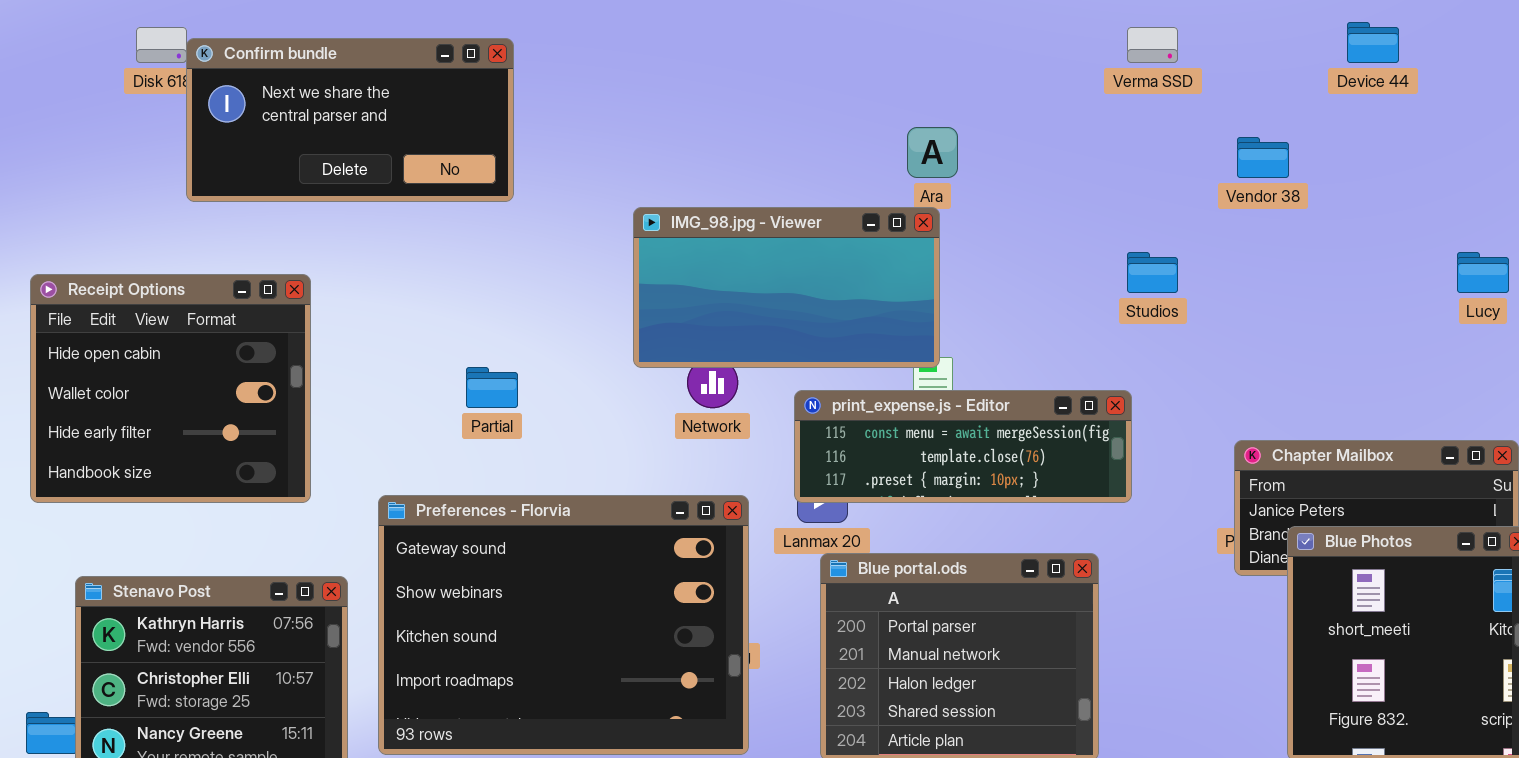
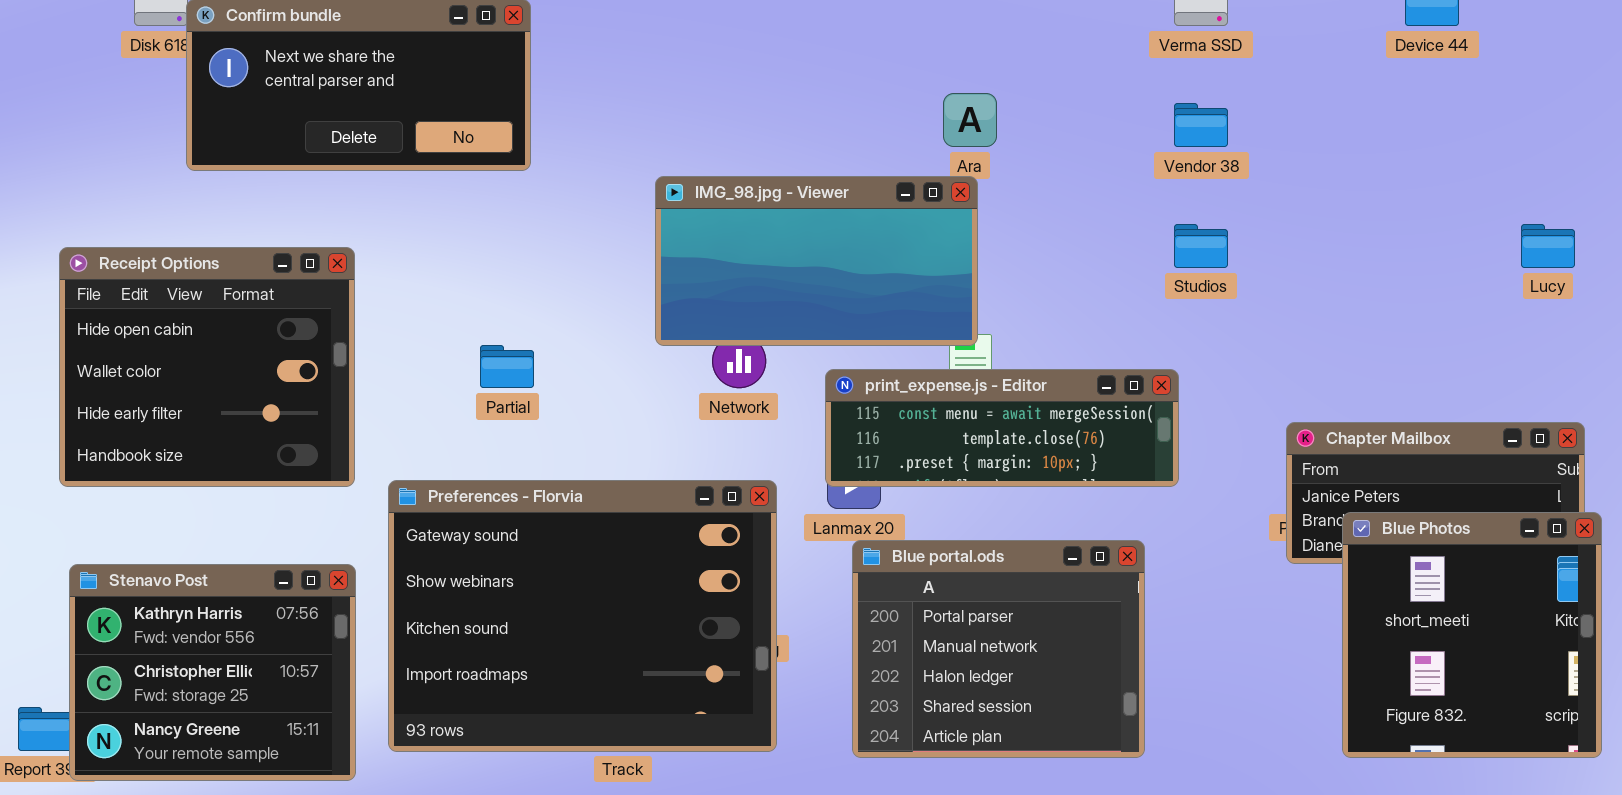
Vendor 38: [1237,137,1289,178] -> [1174,103,1228,147], moved
Receipt Options: [30,274,311,503] -> [59,247,355,487], moved

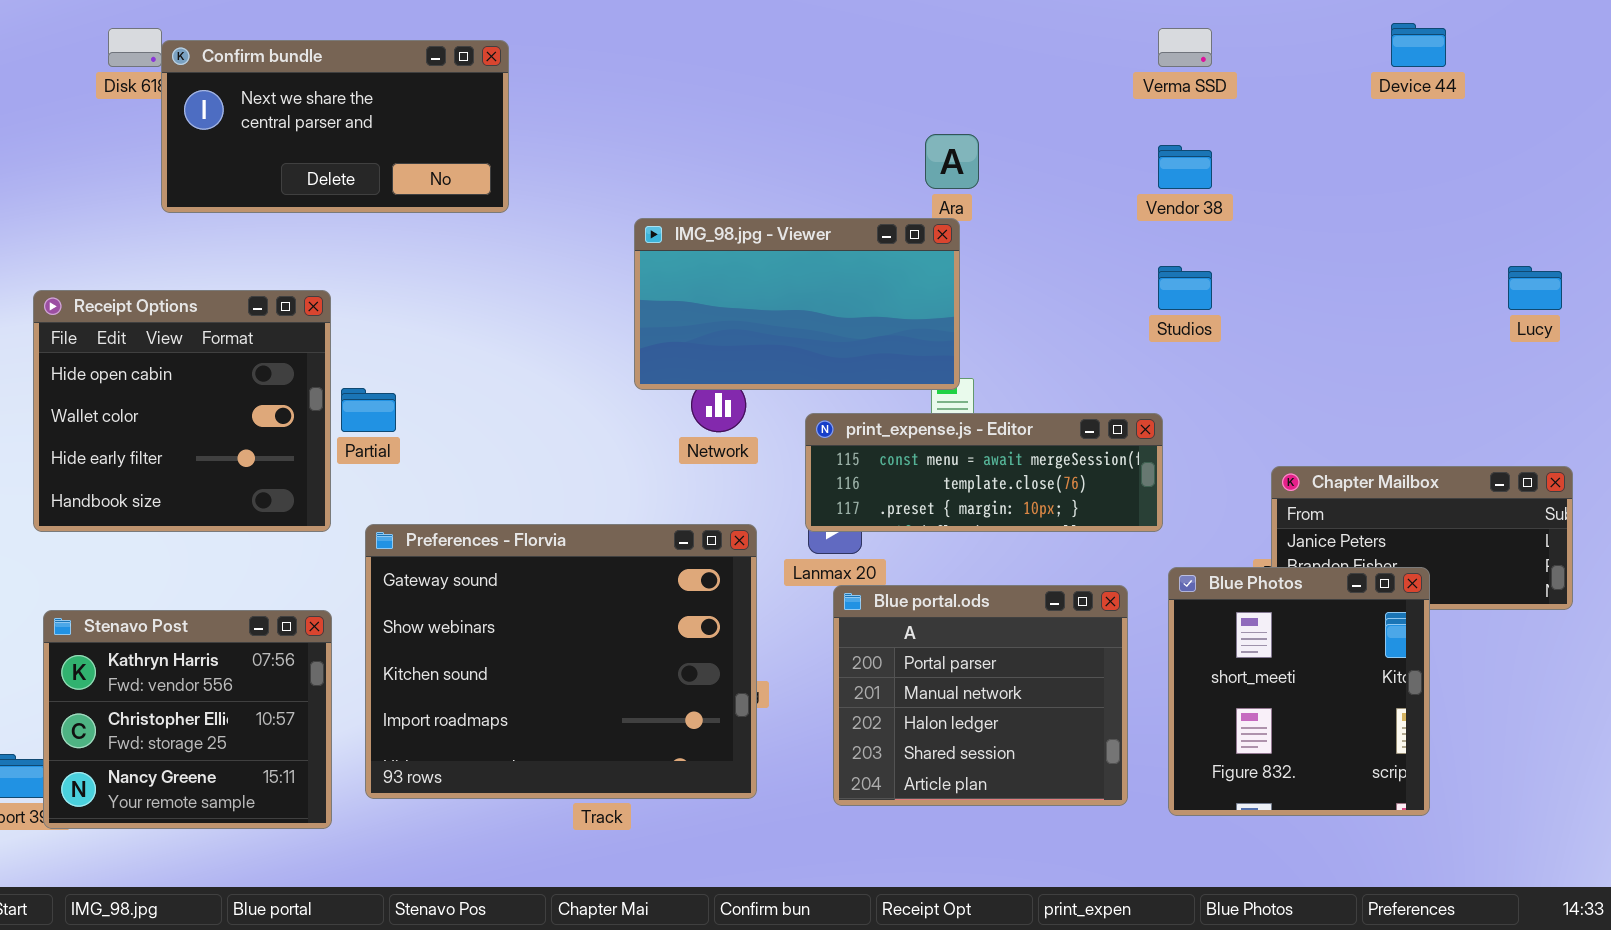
Partial: [480,345,534,388] -> [341,388,396,432], moved
Blue Photos: [1342,512,1602,758] -> [1168,567,1430,816], moved

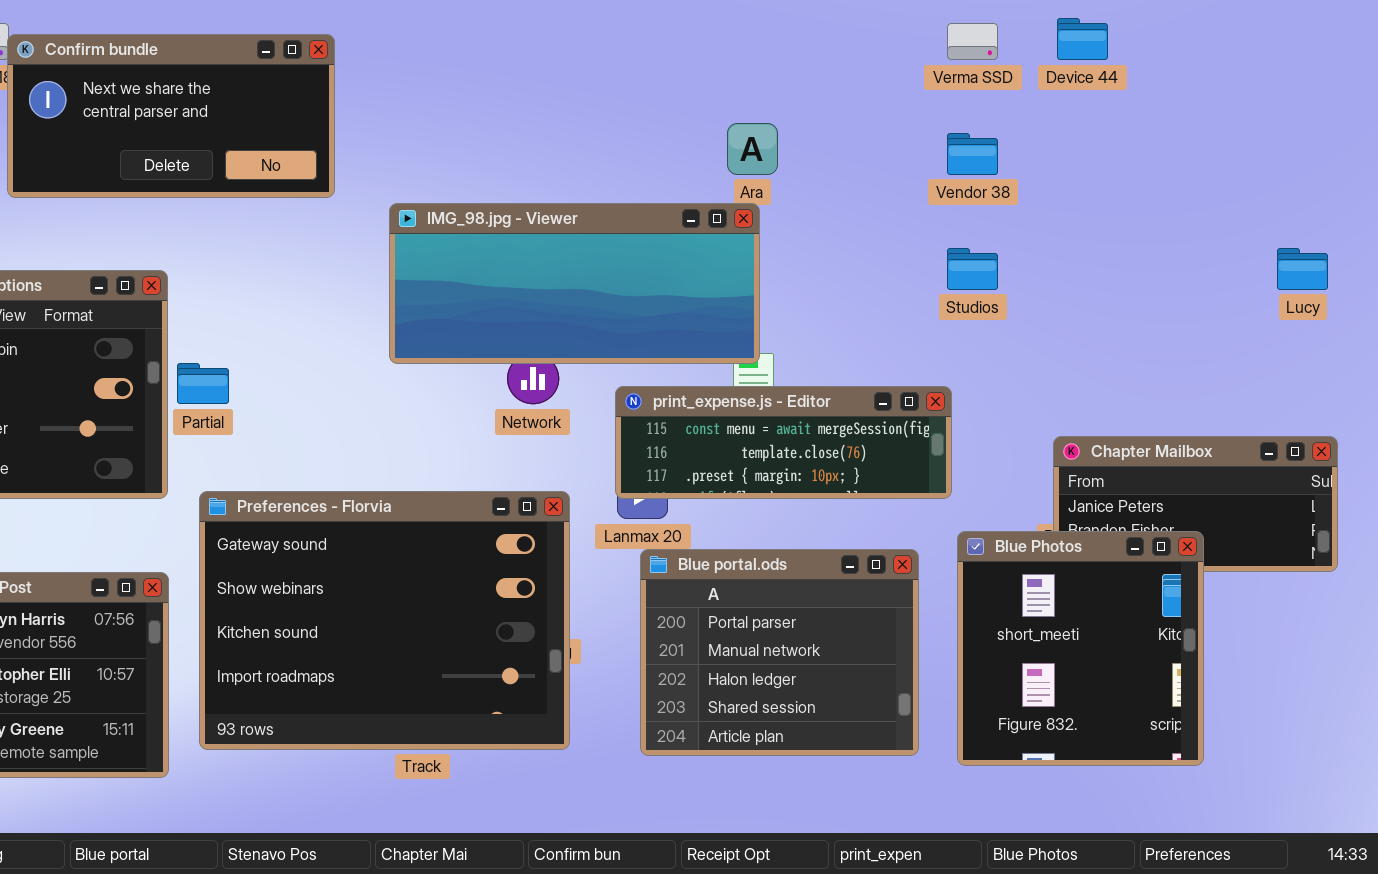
Device 44: [1391,23,1446,67] -> [1057,18,1108,60], moved
IMG_98.jpg - Viewer: [634,218,960,390] -> [389,203,760,364], resized

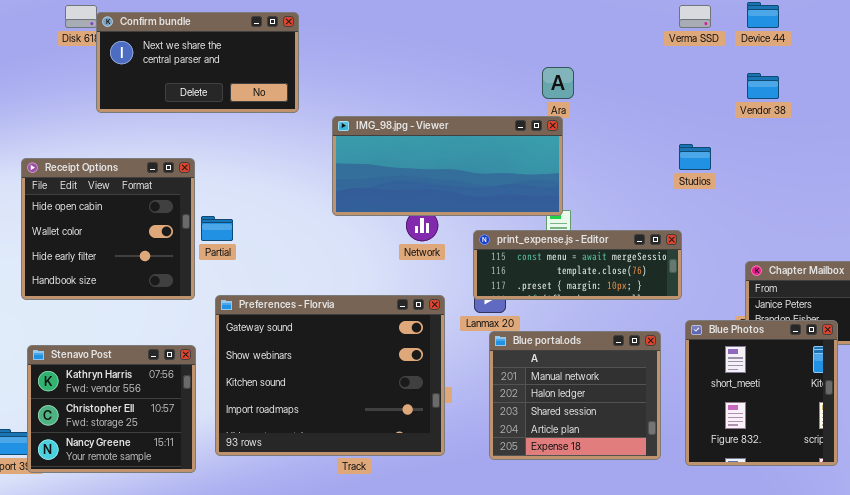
Vendor 38: [947,133,998,175] -> [747,73,779,99], moved
Blue portal.ods: [640,549,919,756] -> [489,331,661,460], scrolled down 1 row

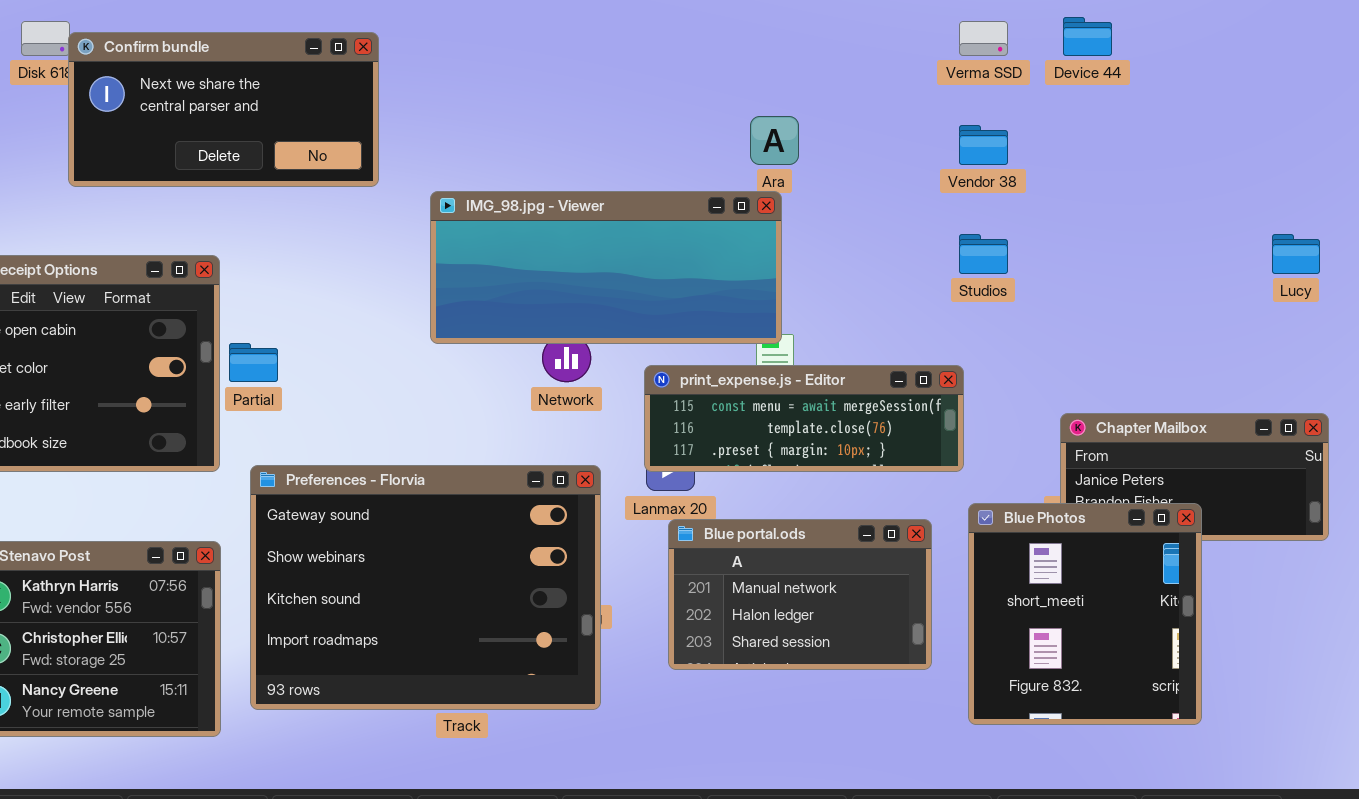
Vendor 38: [747,73,779,99] -> [959,125,1008,165], moved
Blue portal.ods: [489,331,661,460] -> [668,519,932,670], resized

